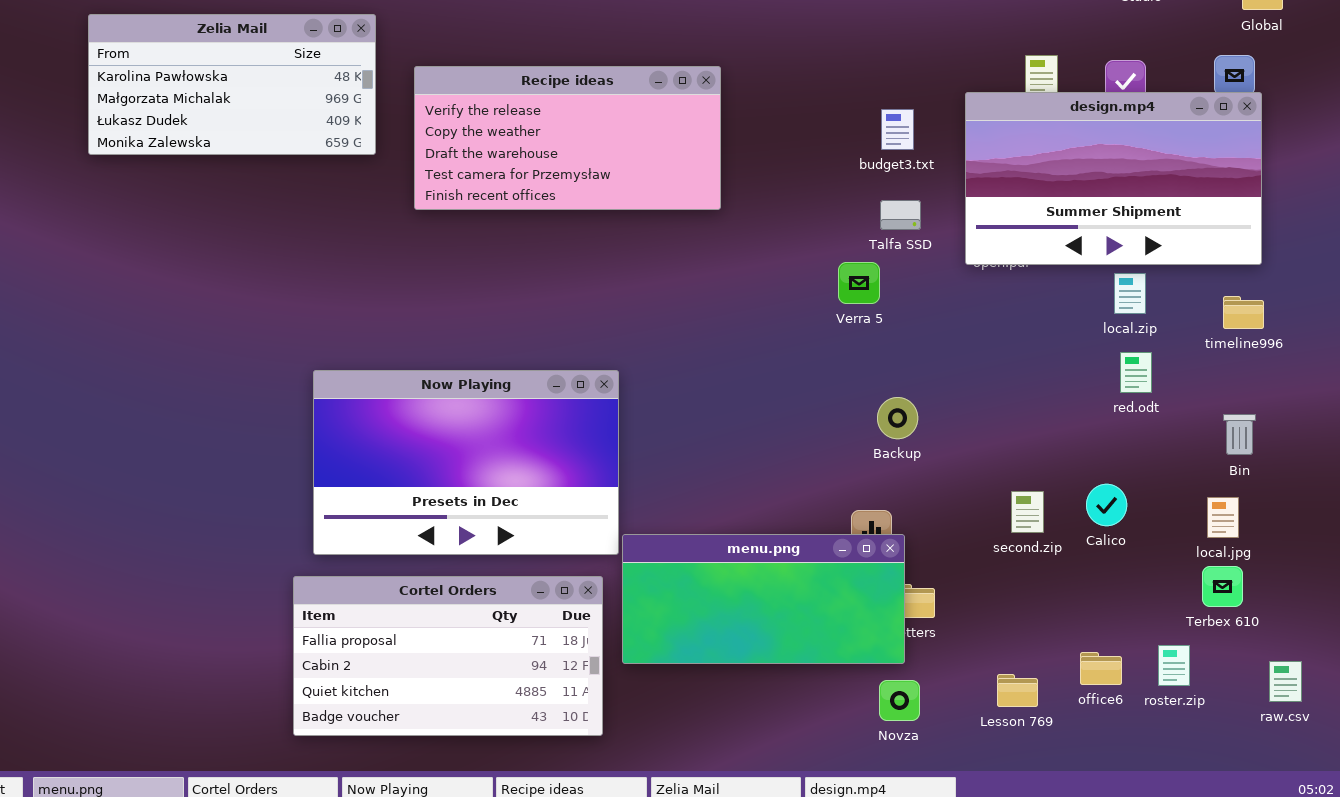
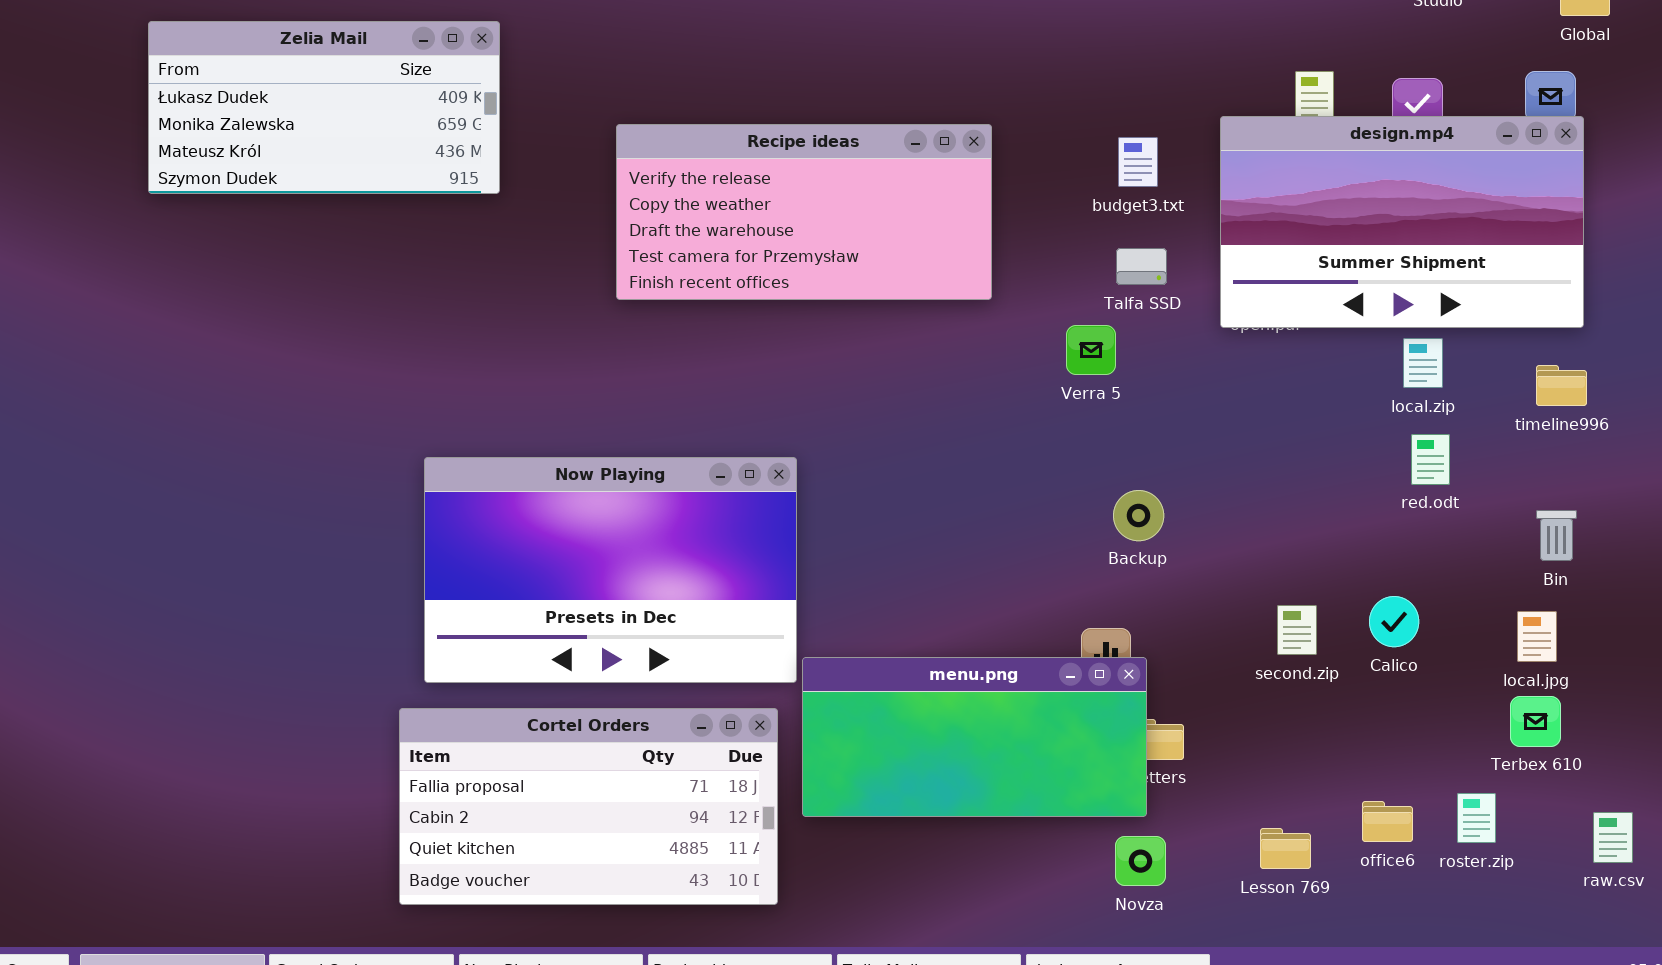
Zelia Mail: [88,14,376,155] -> [148,21,500,194], scrolled down 2 rows
Recipe ideas: [414,66,721,210] -> [616,124,992,300], moved

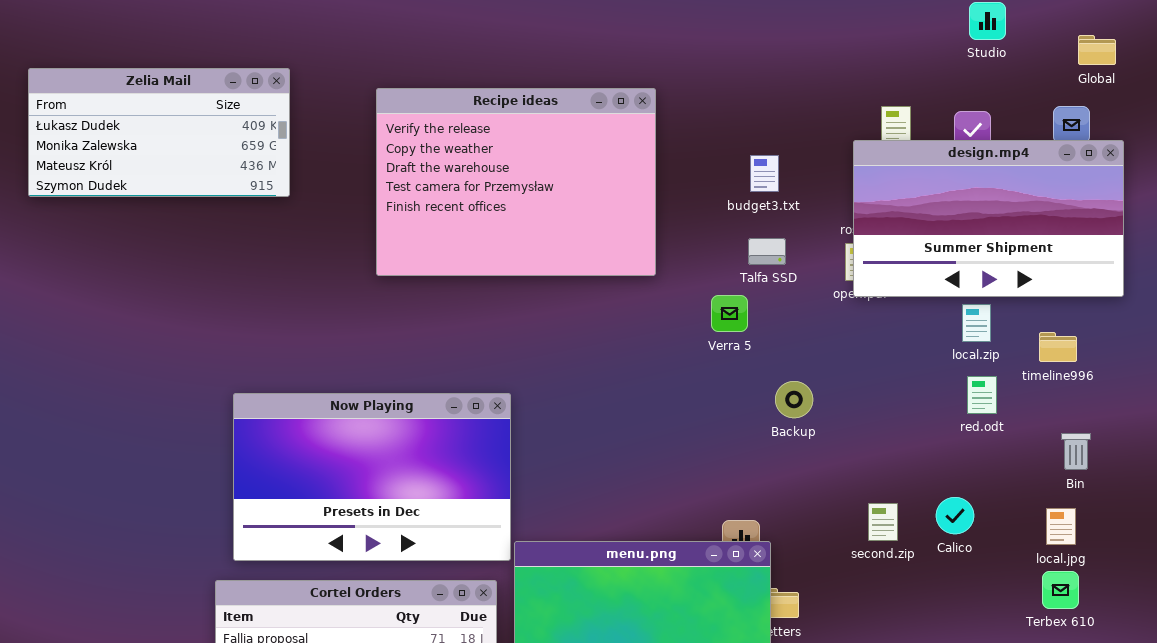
design.mp4: [1220,116,1584,328] -> [853,140,1124,297], moved
Recipe ideas: [616,124,992,300] -> [376,88,656,276], resized
timeline996: [1536,365,1587,406] -> [1039,332,1077,362], moved
Backup: [1113,490,1164,541] -> [775,381,813,418], moved

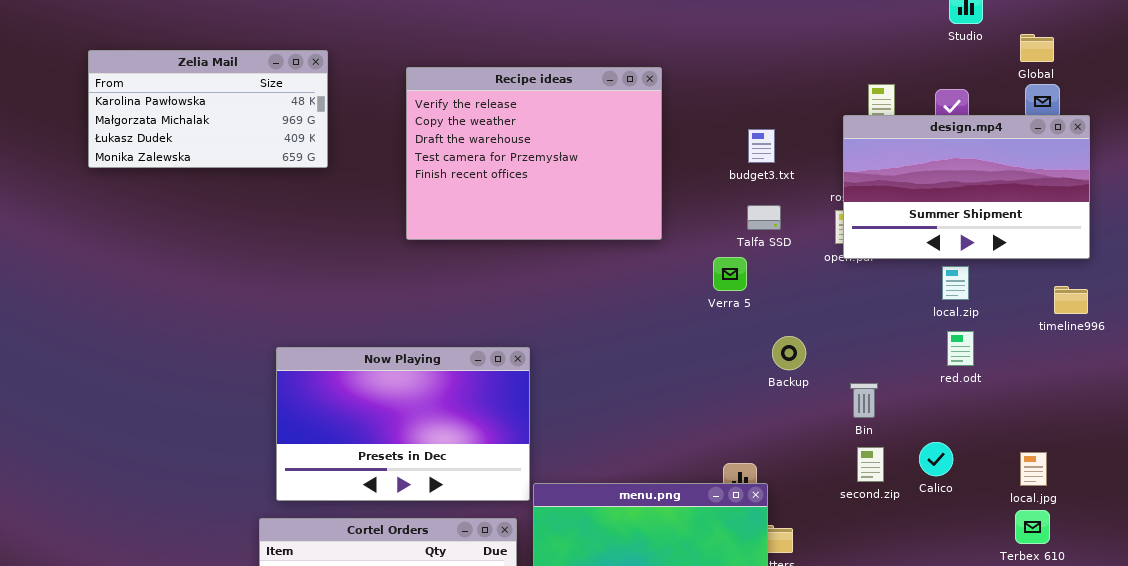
Global: [1078,35,1116,65] -> [1020,34,1054,62], moved
Zelia Mail: [28,68,290,197] -> [88,50,328,168], scrolled up 2 rows
timeline996: [1039,332,1077,362] -> [1054,286,1088,314], moved
Bin: [1061,433,1091,470] -> [850,383,878,418], moved

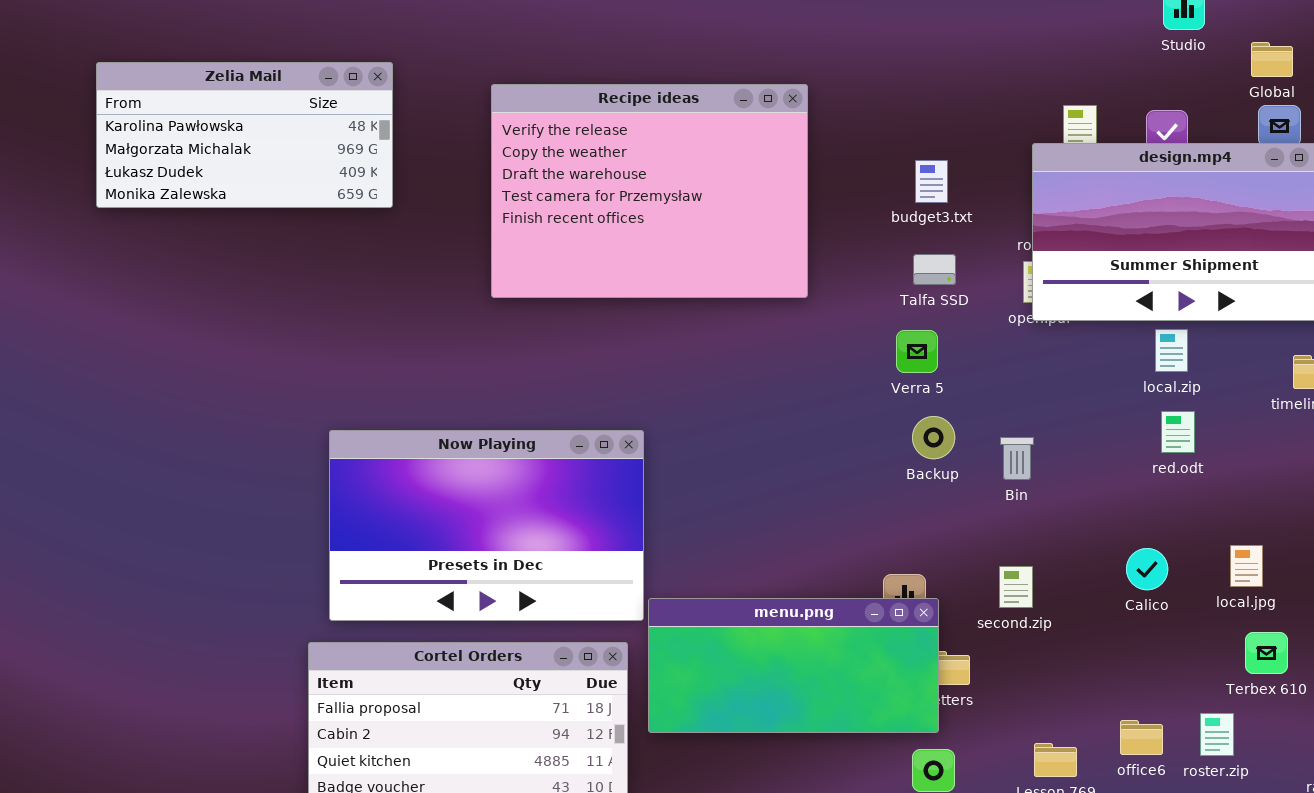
Verra 5: [713,257,747,291] -> [896,330,938,373], moved
Backup: [772,336,806,370] -> [912,416,955,459], moved
Bin: [850,383,878,418] -> [1000,437,1034,480], moved
second.zip: [857,447,884,482] -> [999,566,1033,608], moved
local.jpg: [1020,452,1047,486] -> [1230,545,1263,587], moved

